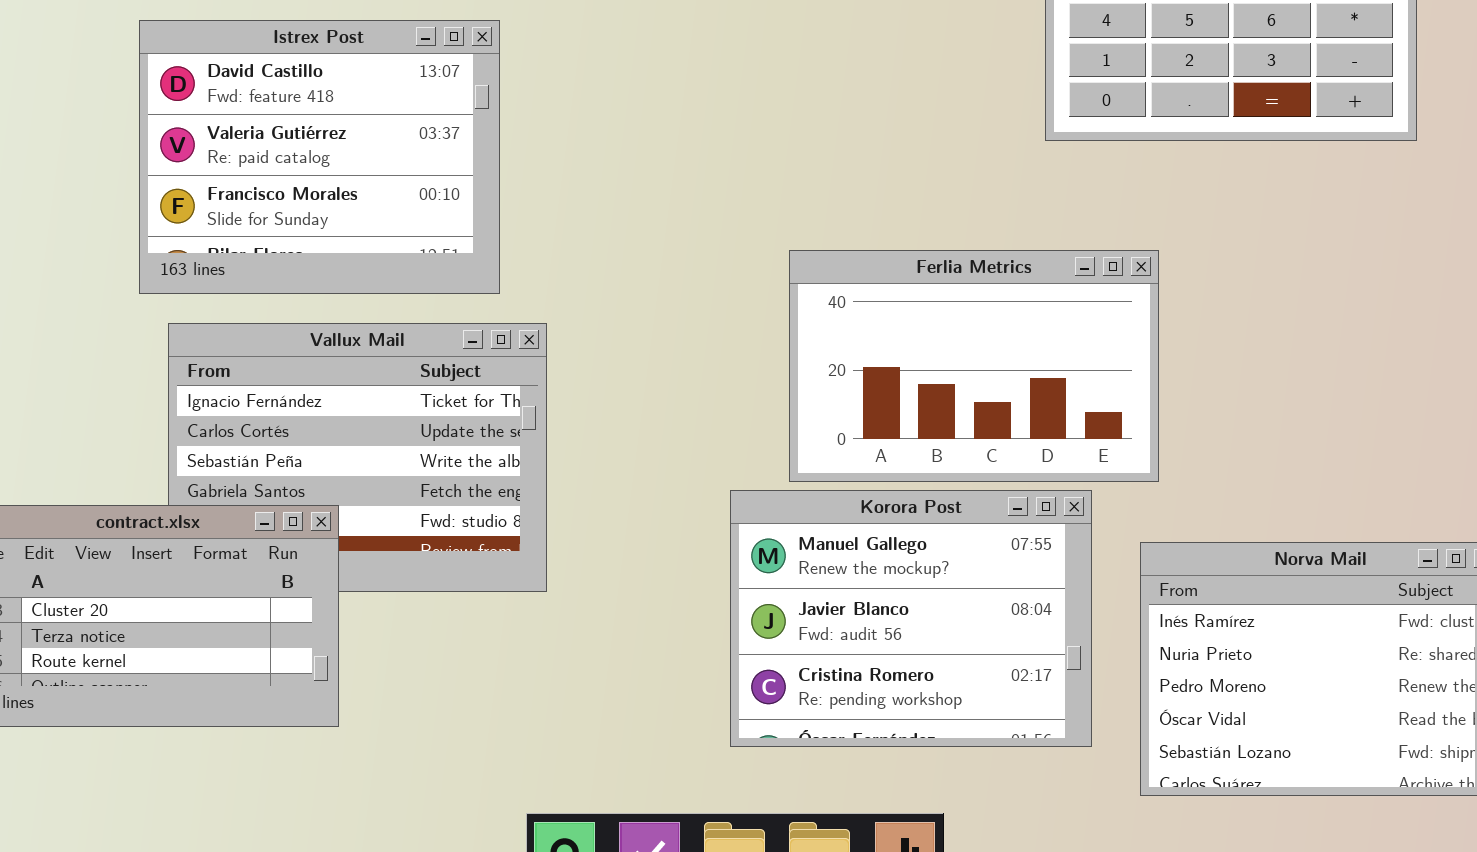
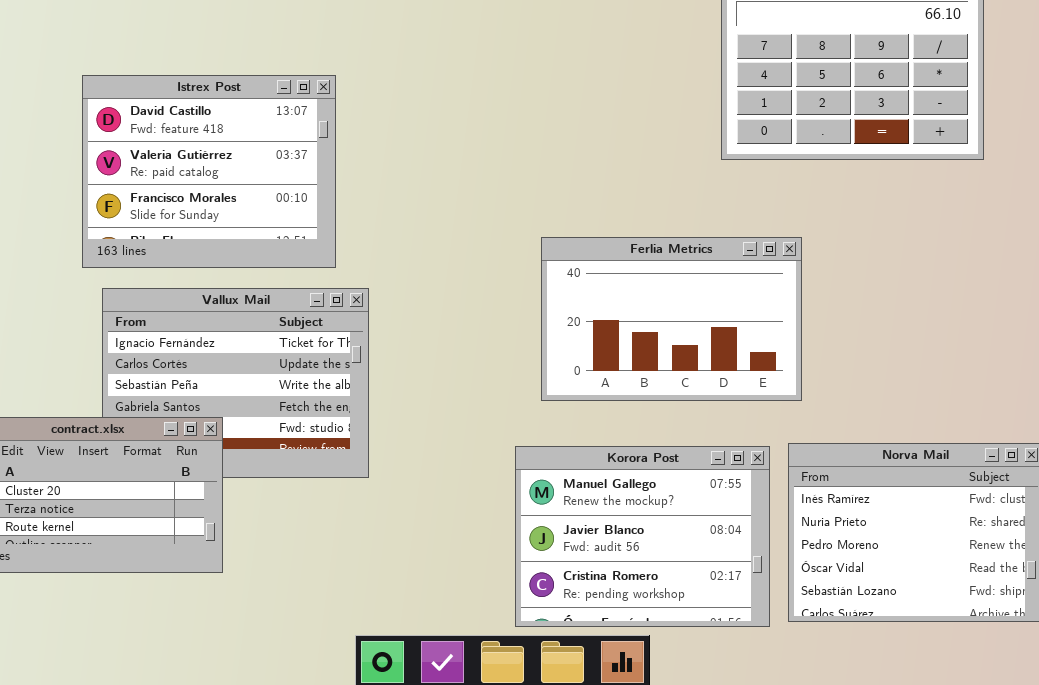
Korora Post: [730,490,1092,747] -> [515,446,770,627], moved

